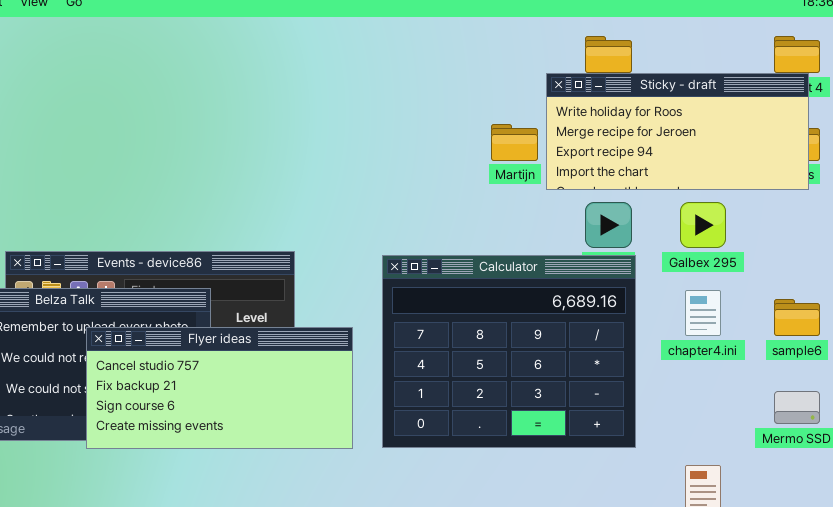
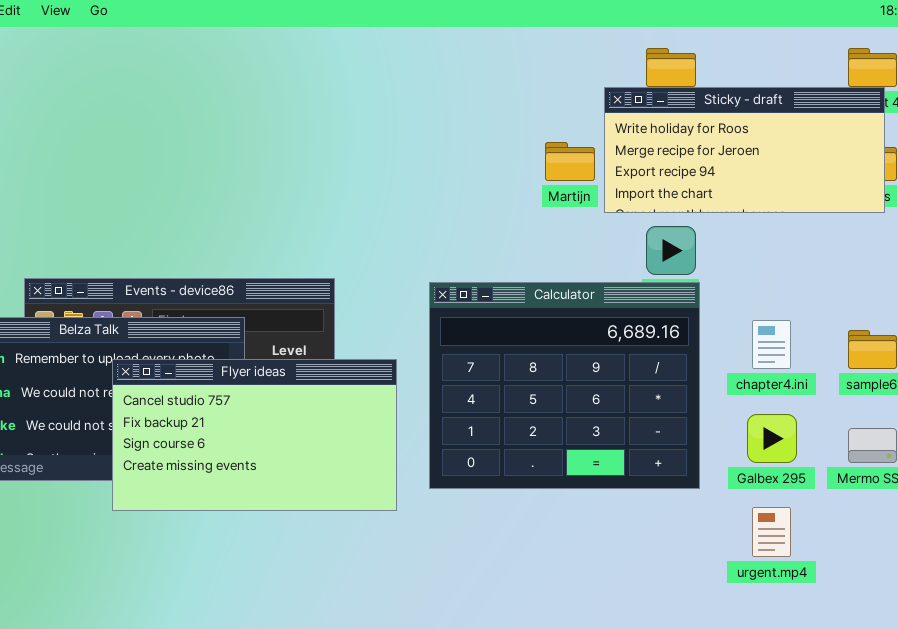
Galbex 295: [680,202,726,248] -> [747,414,797,463], moved
Flyer ideas: [86,327,353,449] -> [112,359,397,511], resized

